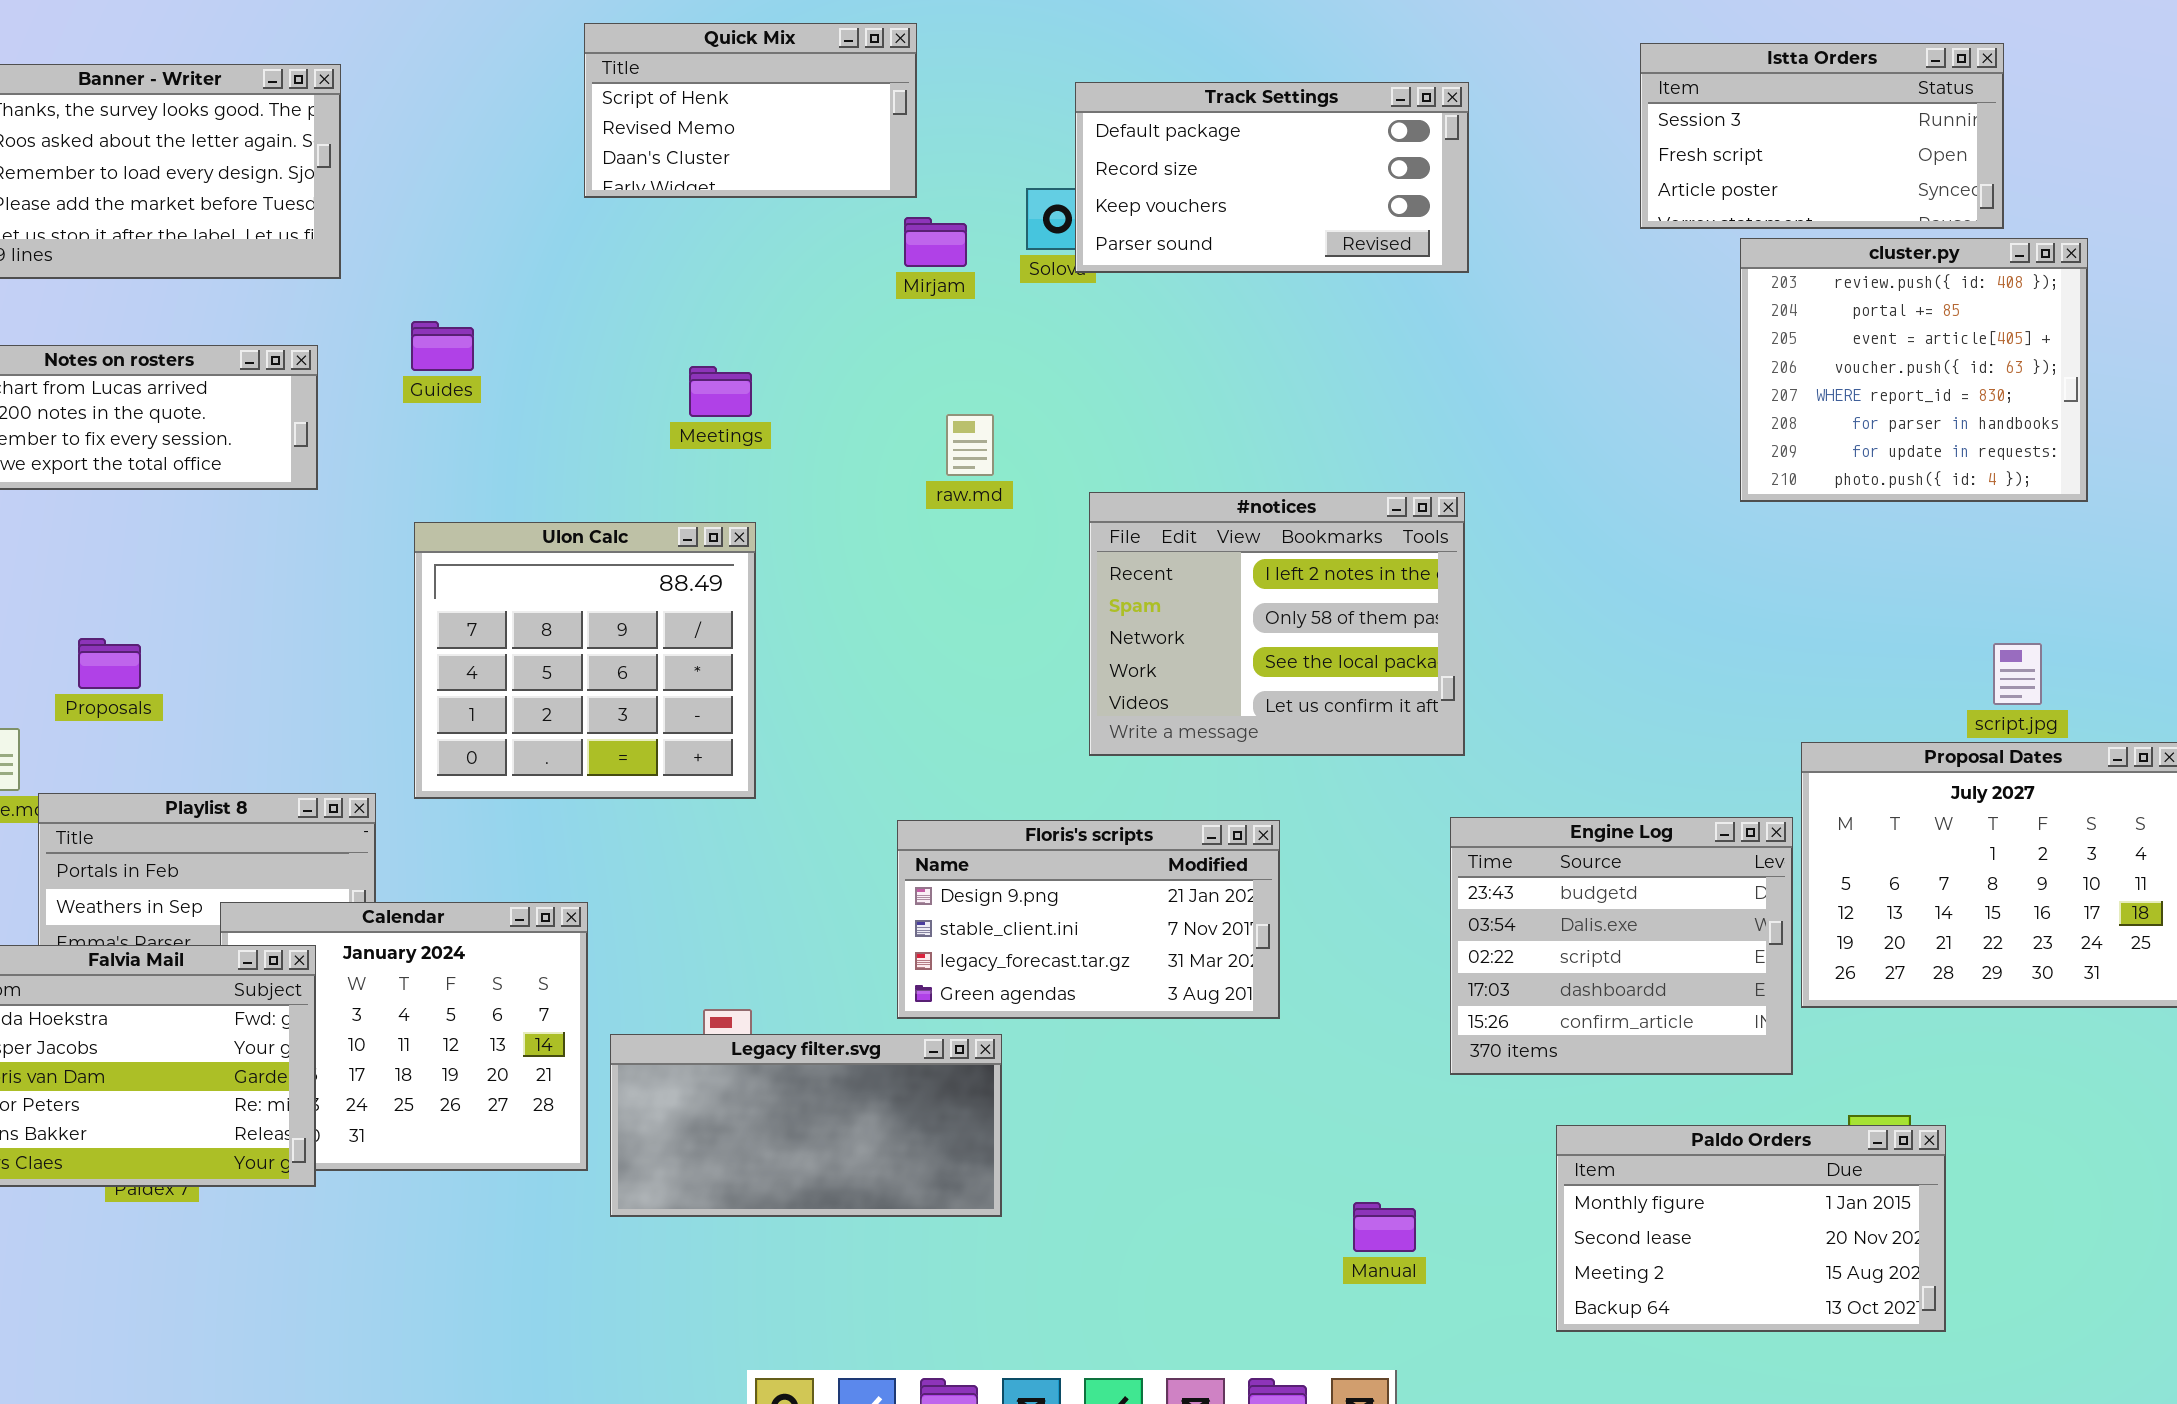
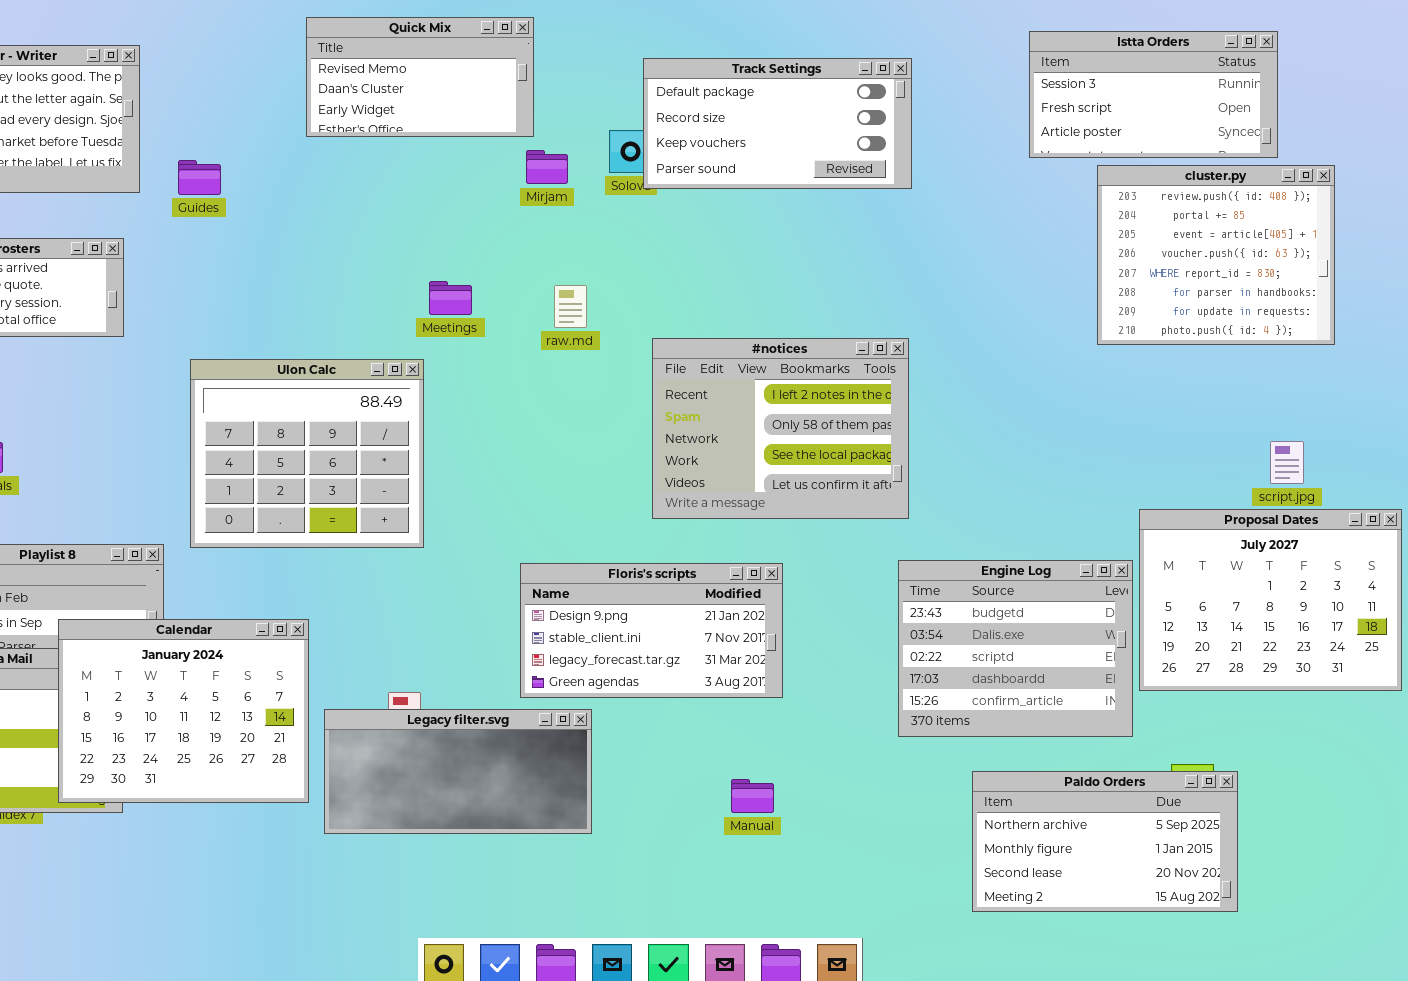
Quick Mix: [584,23,917,198] -> [306,17,534,137], scrolled down 1 row
Guides: [411,321,474,371] -> [178,160,221,195], moved
Meetings: [689,366,752,417] -> [429,281,472,315], moved
Calendar: [220,902,588,1171] -> [58,619,309,803], raised
Paldo Orders: [1556,1125,1946,1332] -> [972,771,1238,912], scrolled up 1 row
Manual: [1353,1202,1416,1252] -> [731,779,774,813], moved

